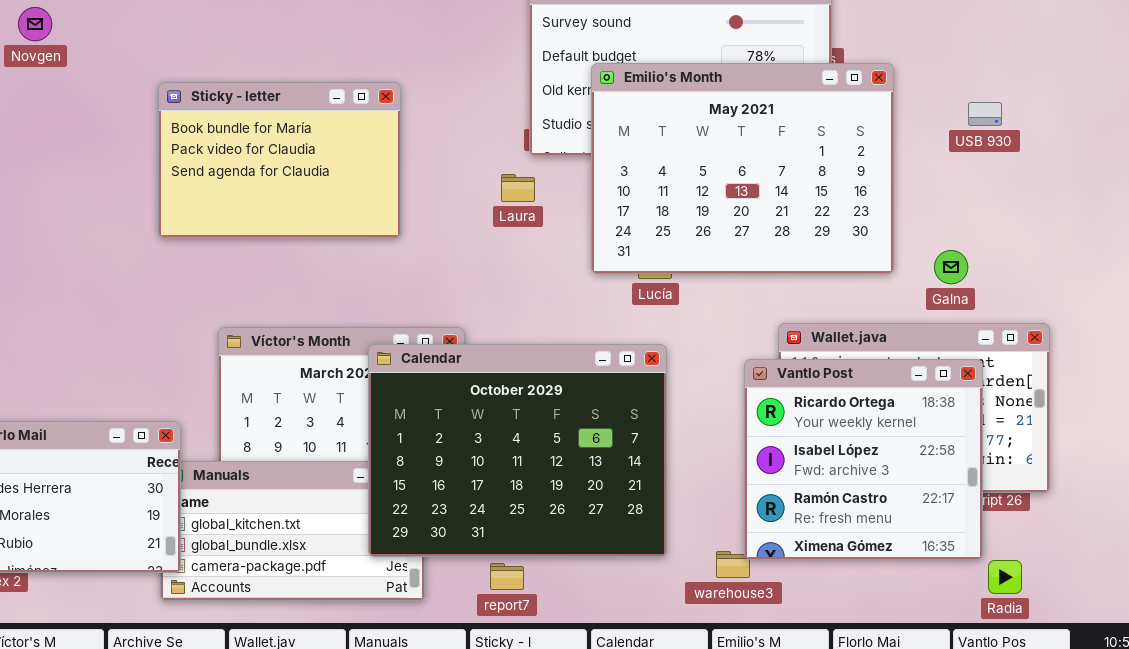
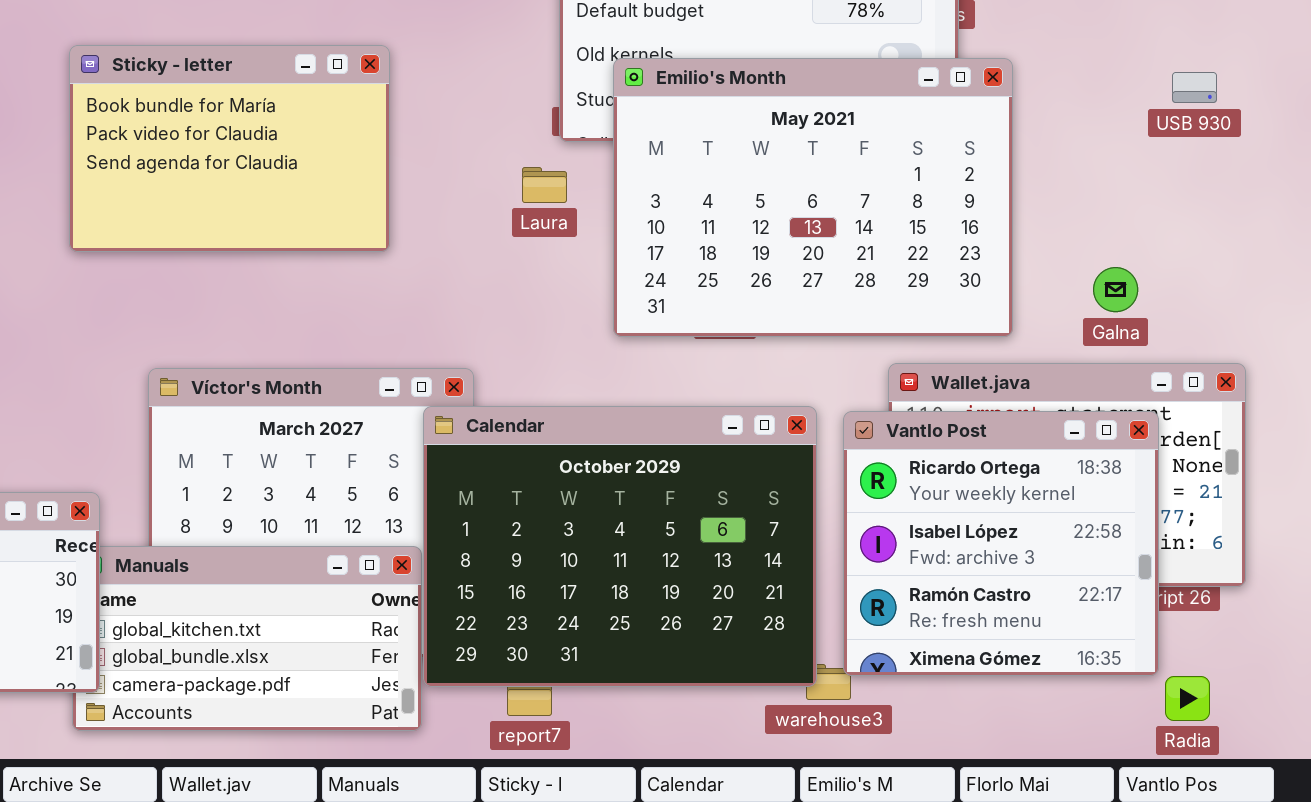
Emilio's Month: [591,63,894,274] -> [613,58,1013,337], moved
USB 930: [968,102,1002,126] -> [1172,72,1217,103], moved
Calendar: [368,344,667,557] -> [423,406,817,687], moved

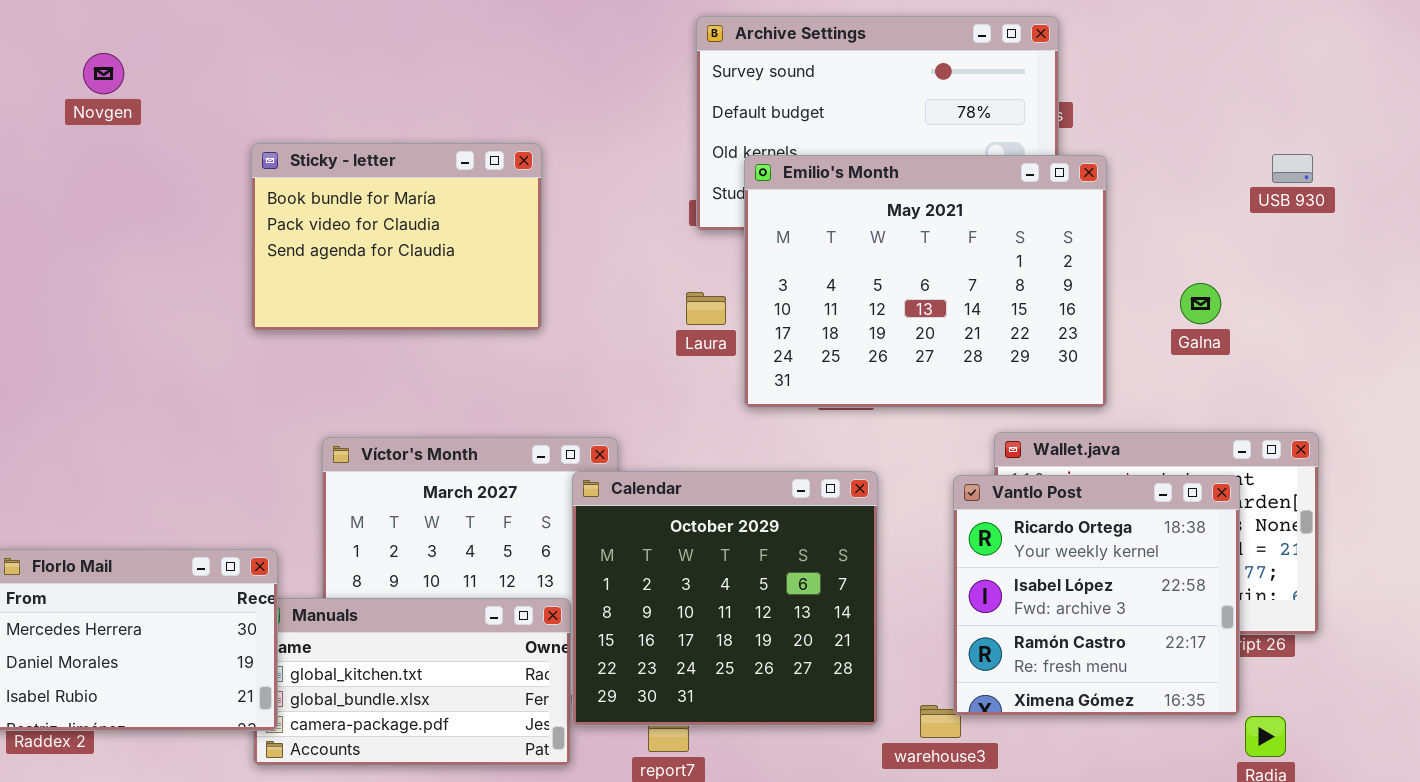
USB 930: [1172,72,1217,103] -> [1272,154,1313,183], moved
Laura: [522,167,567,203] -> [686,292,726,325], moved
Galna: [1093,267,1138,312] -> [1180,283,1221,324], moved
Calendar: [423,406,817,687] -> [572,471,878,726], resized

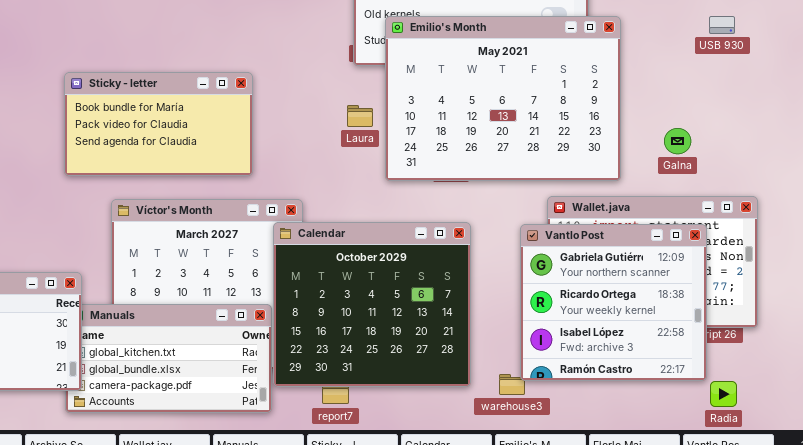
Sticky - letter: [251,143,542,331] -> [64,72,253,176], moved, resized
USB 930: [1272,154,1313,183] -> [709,16,735,34], moved
Galna: [1180,283,1221,324] -> [664,128,691,154], moved
Vantlo Post: [953,475,1240,716] -> [520,224,707,381], scrolled up 1 row

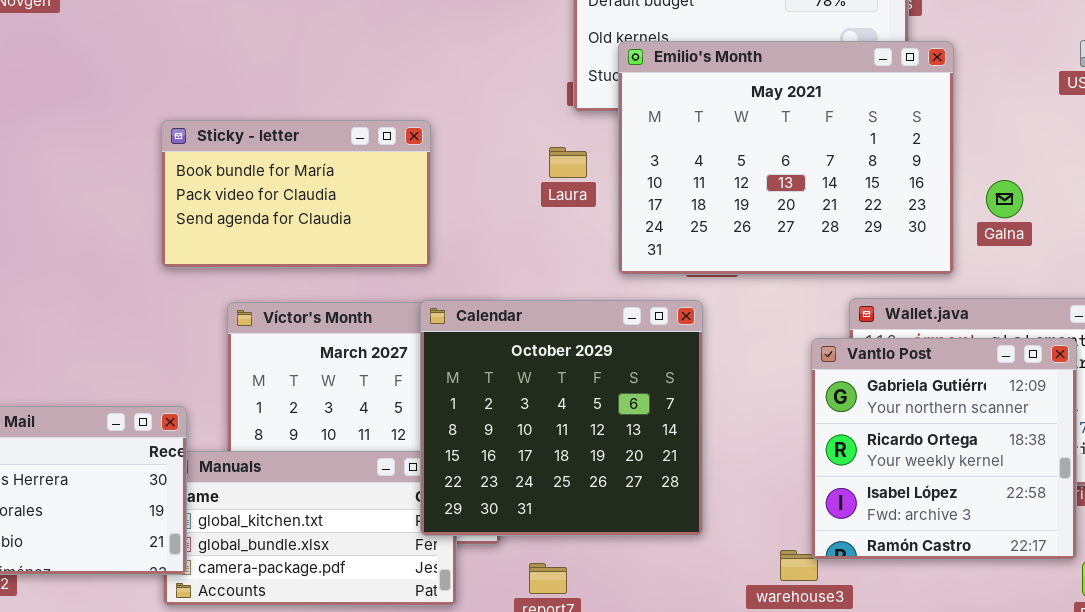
Laura: [347,105,373,127] -> [549,147,587,178], moved
Galna: [664,128,691,154] -> [986,180,1023,218], moved
Calendar: [273,222,471,387] -> [420,300,703,536], moved

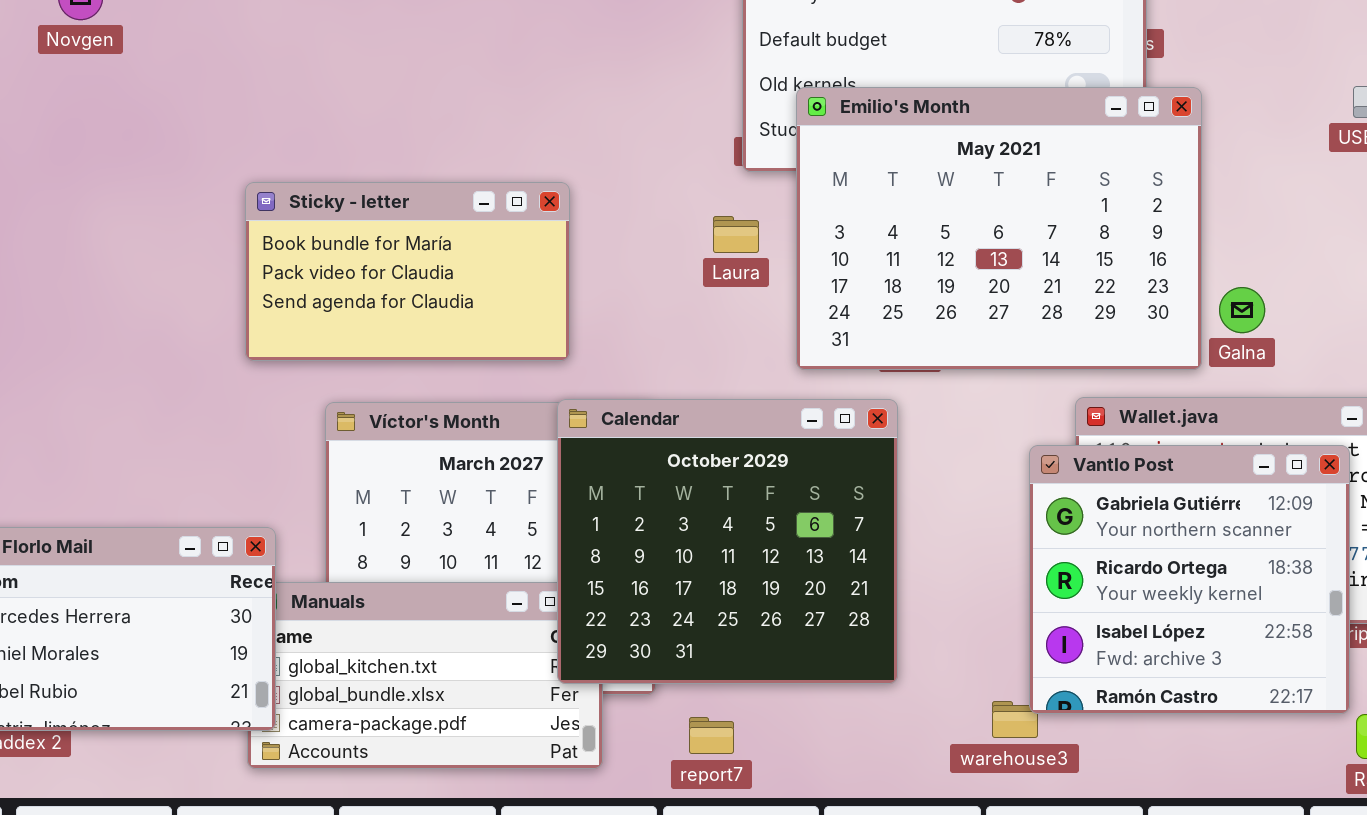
Galna: [986,180,1023,218] -> [1219,287,1265,333], moved

